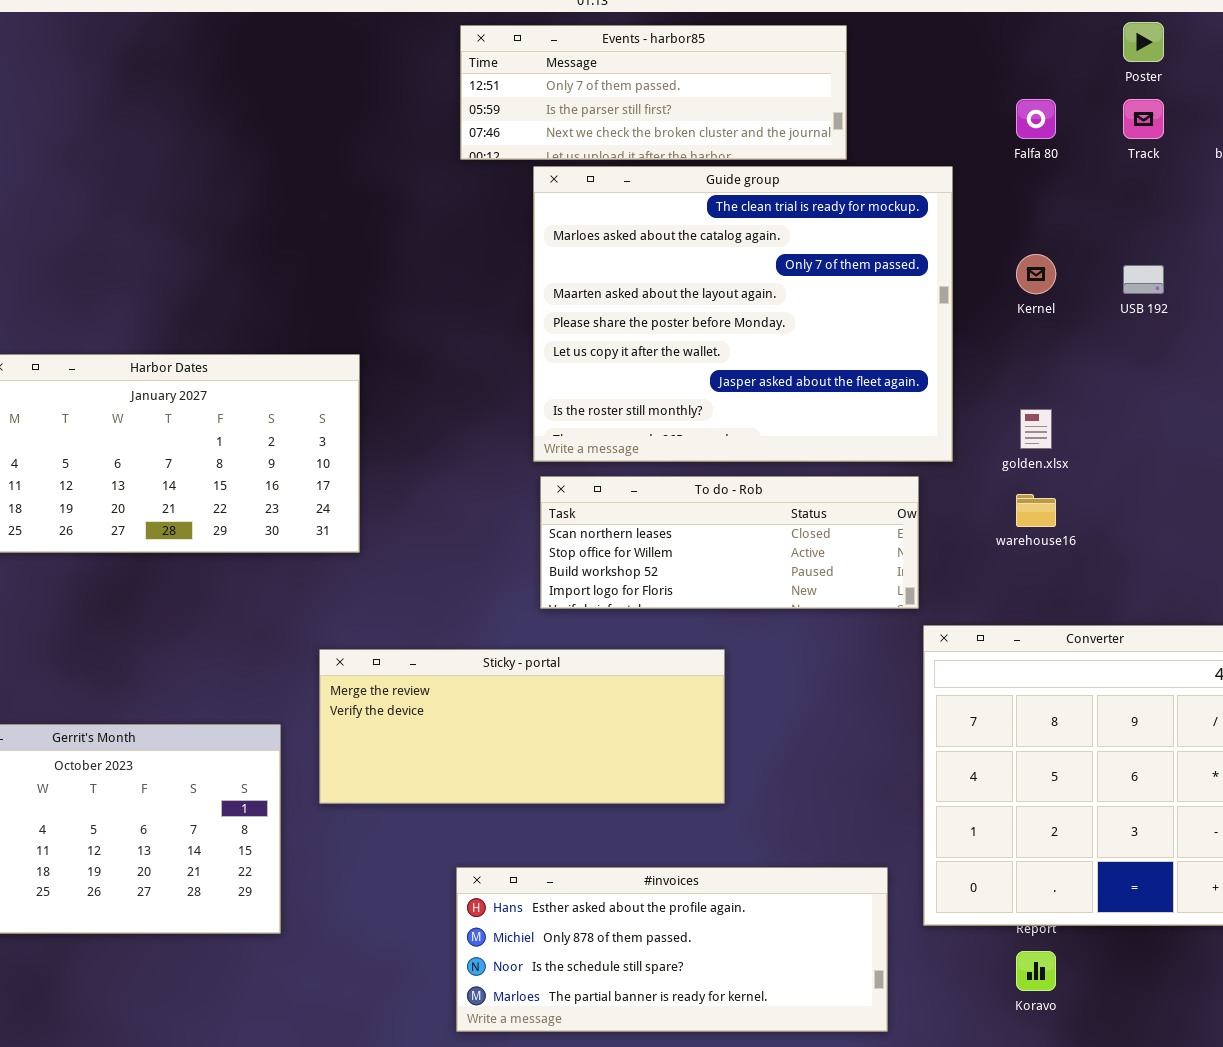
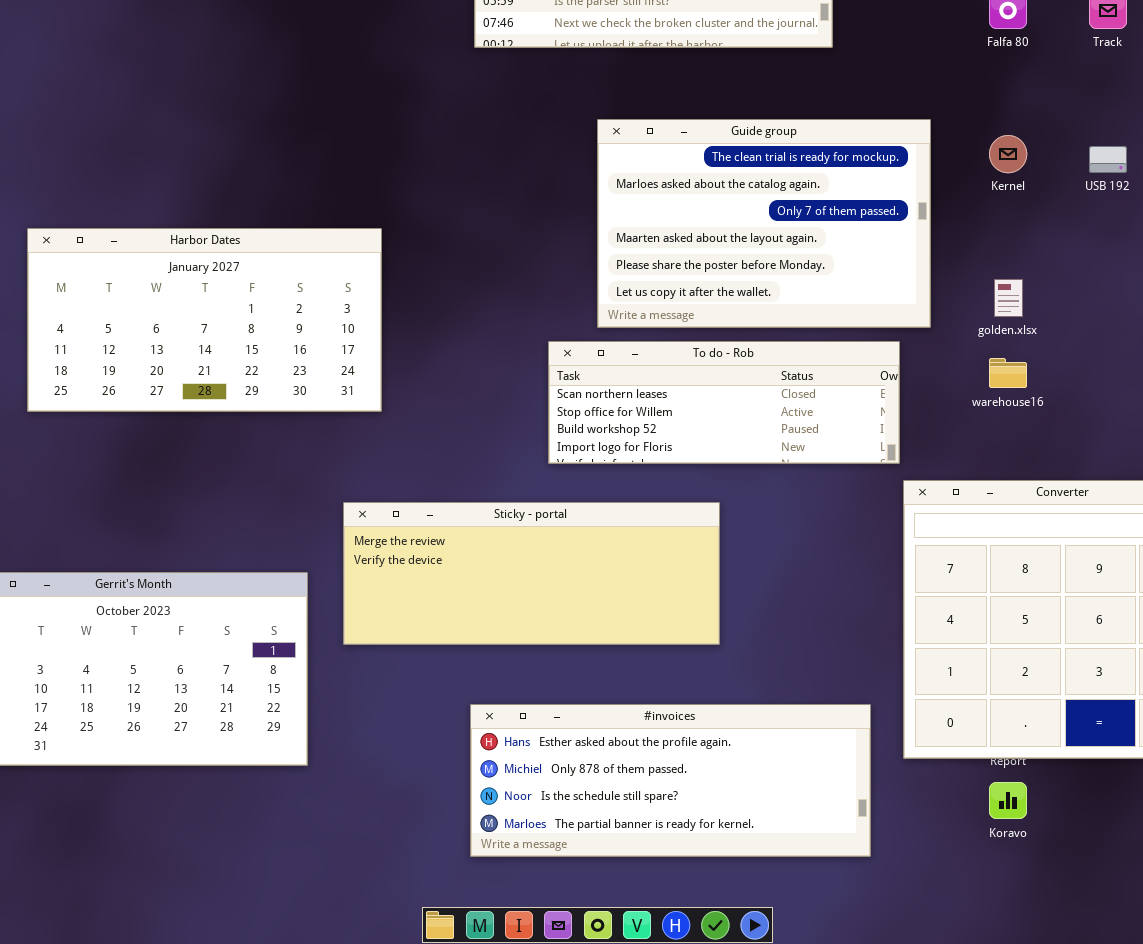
Guide group: [533,166,953,462] -> [597,119,931,328], resized

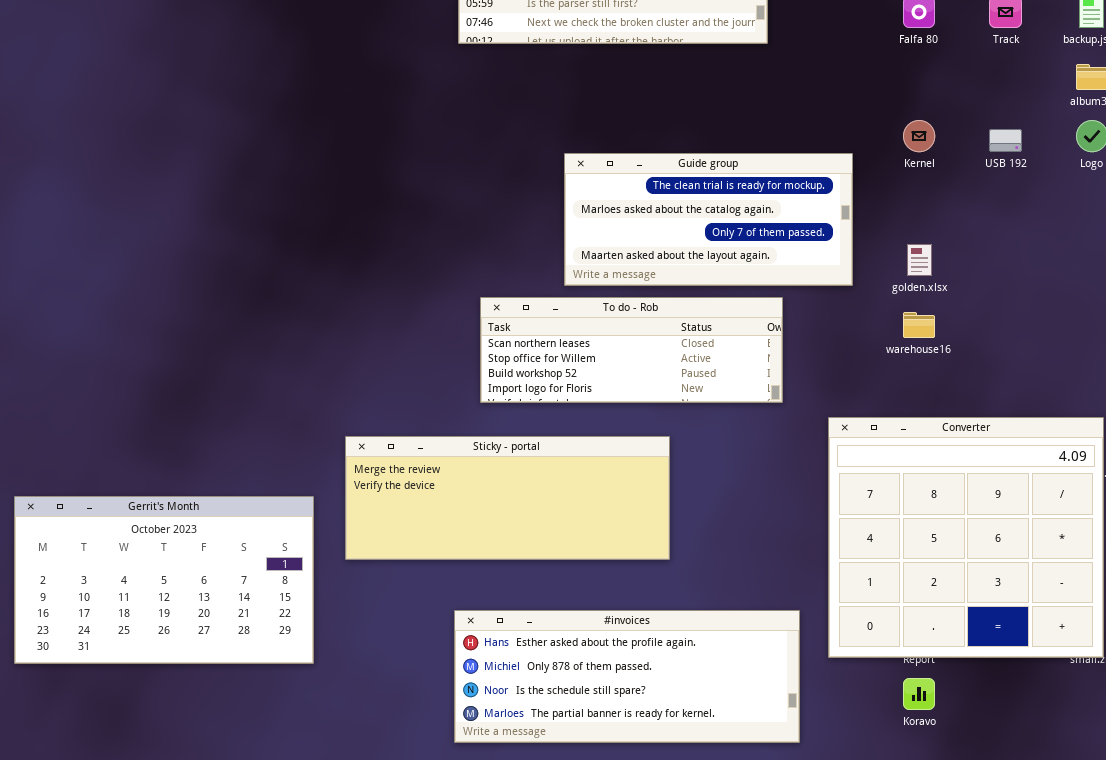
Guide group: [597,119,931,328] -> [564,153,853,286], resized
Harbor Dates: [27,228,382,412] -> none, closed
To do - Rob: [548,341,900,464] -> [480,297,783,403], moved

